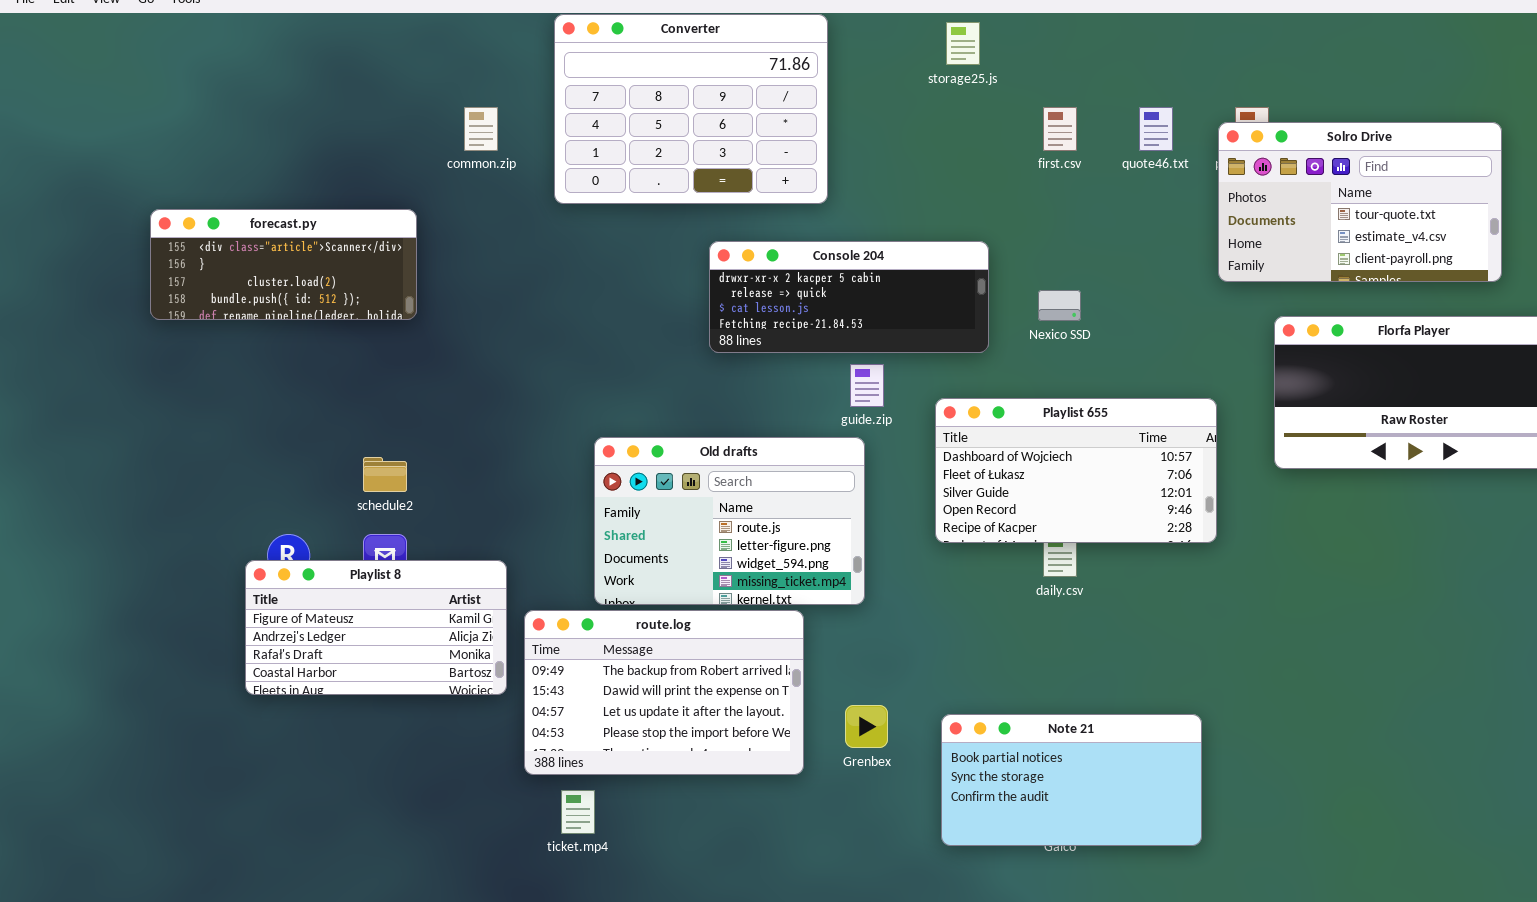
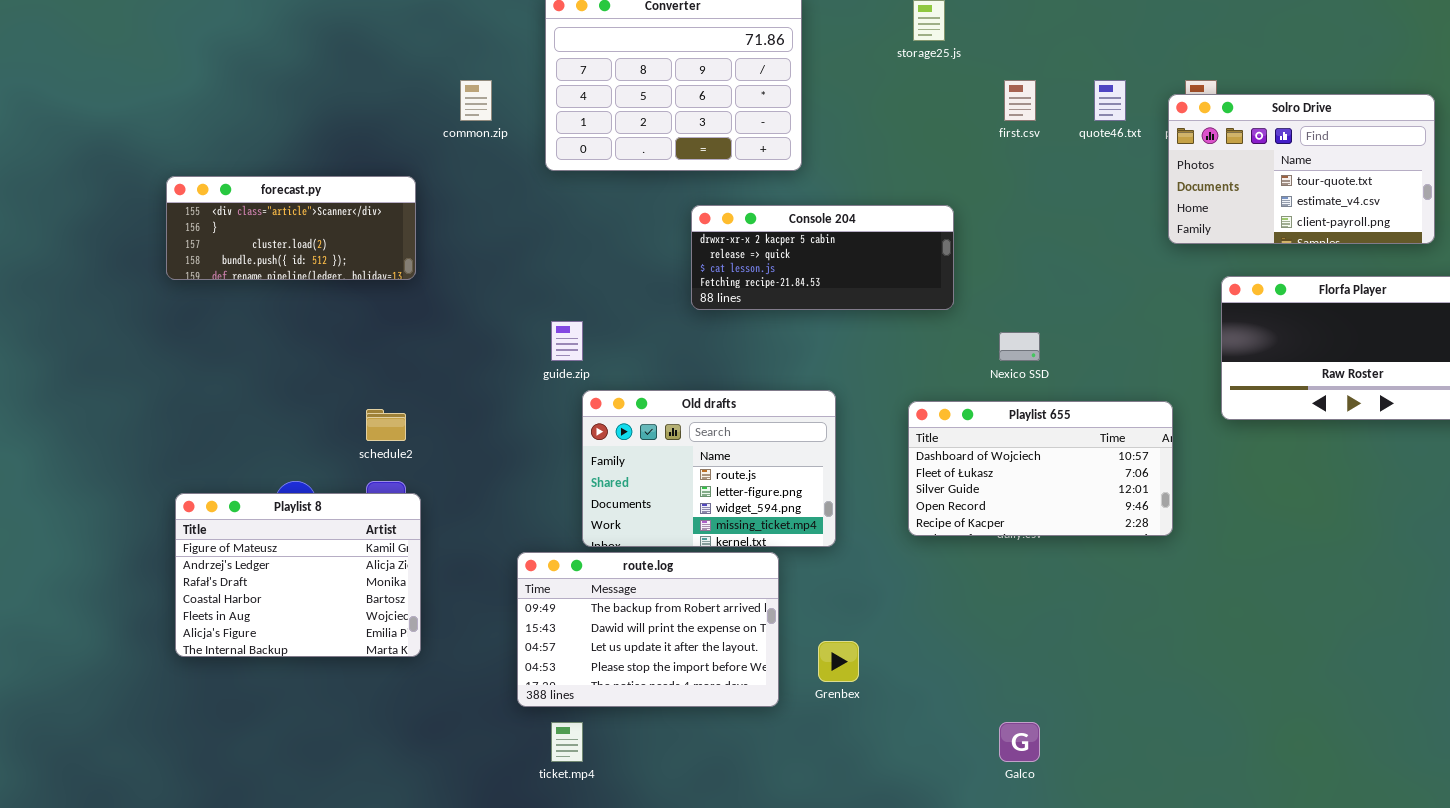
Nexico SSD: [1038,290,1081,321] -> [999,332,1040,361], moved
guide.zip: [850,364,884,407] -> [551,321,583,361], moved
Playlist 655: [935,398,1217,543] -> [908,401,1173,536], moved
Playlist 8: [245,560,507,695] -> [175,493,421,657], moved, resized
Note 21: [941,714,1202,846] -> none, closed

